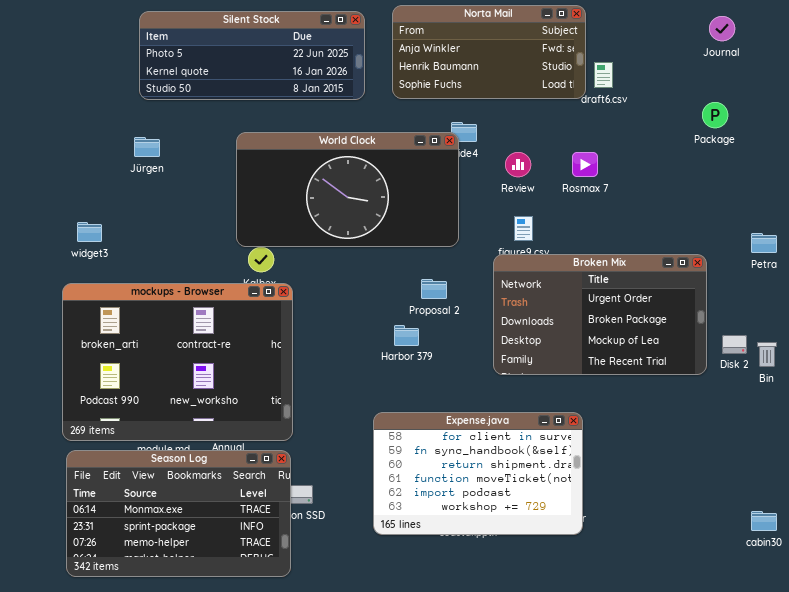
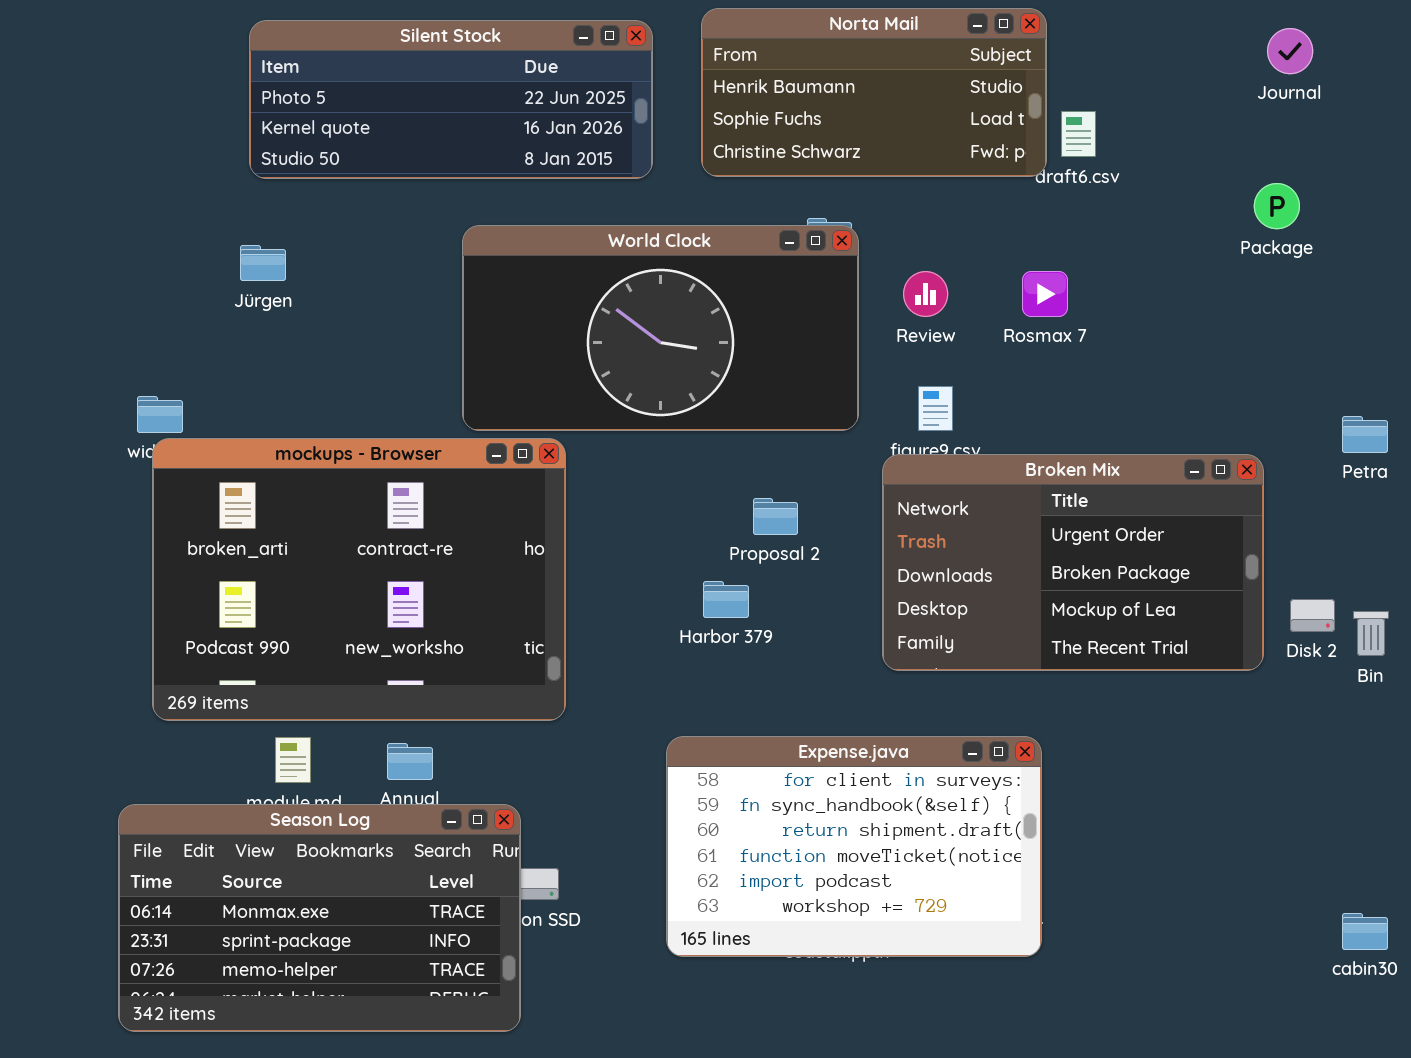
Norta Mail: [392,5,586,99] -> [701,8,1047,177], scrolled down 1 row
World Clock: [236,132,459,247] -> [462,225,859,431], moved
mockups - Browser: [62,283,293,441] -> [152,438,566,721], moved

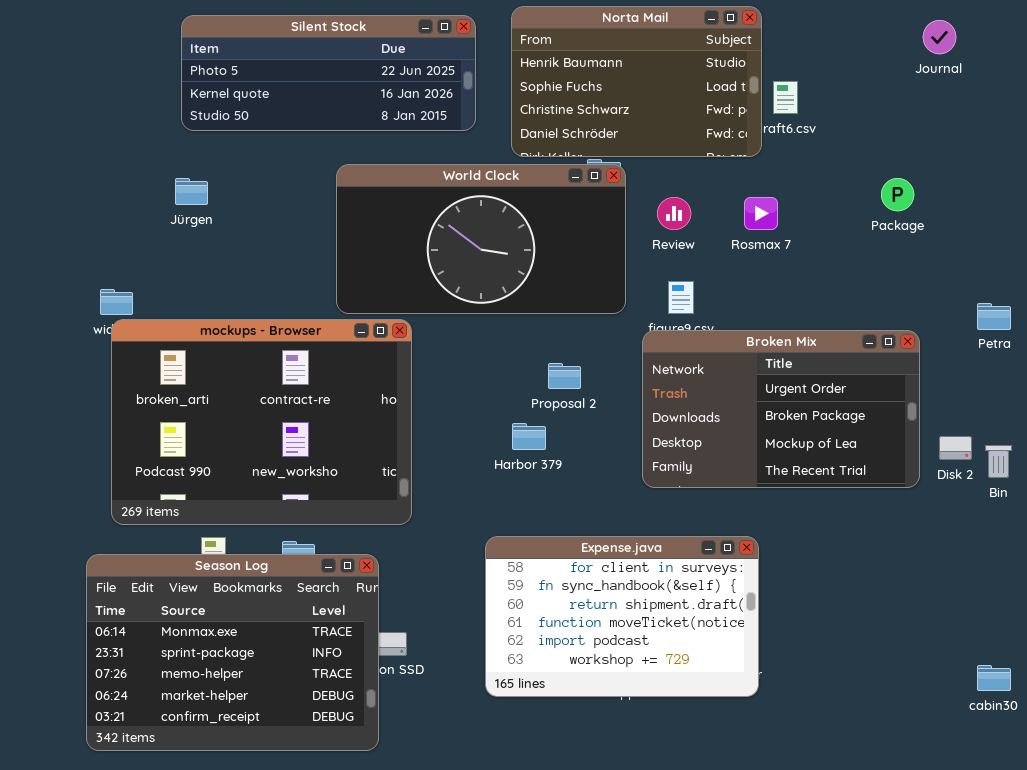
Norta Mail: [701,8,1047,177] -> [511,6,762,157], resized
Package: [1254,183,1300,229] -> [881,178,914,211], moved
Season Log: [118,804,521,1032] -> [86,554,379,751], resized

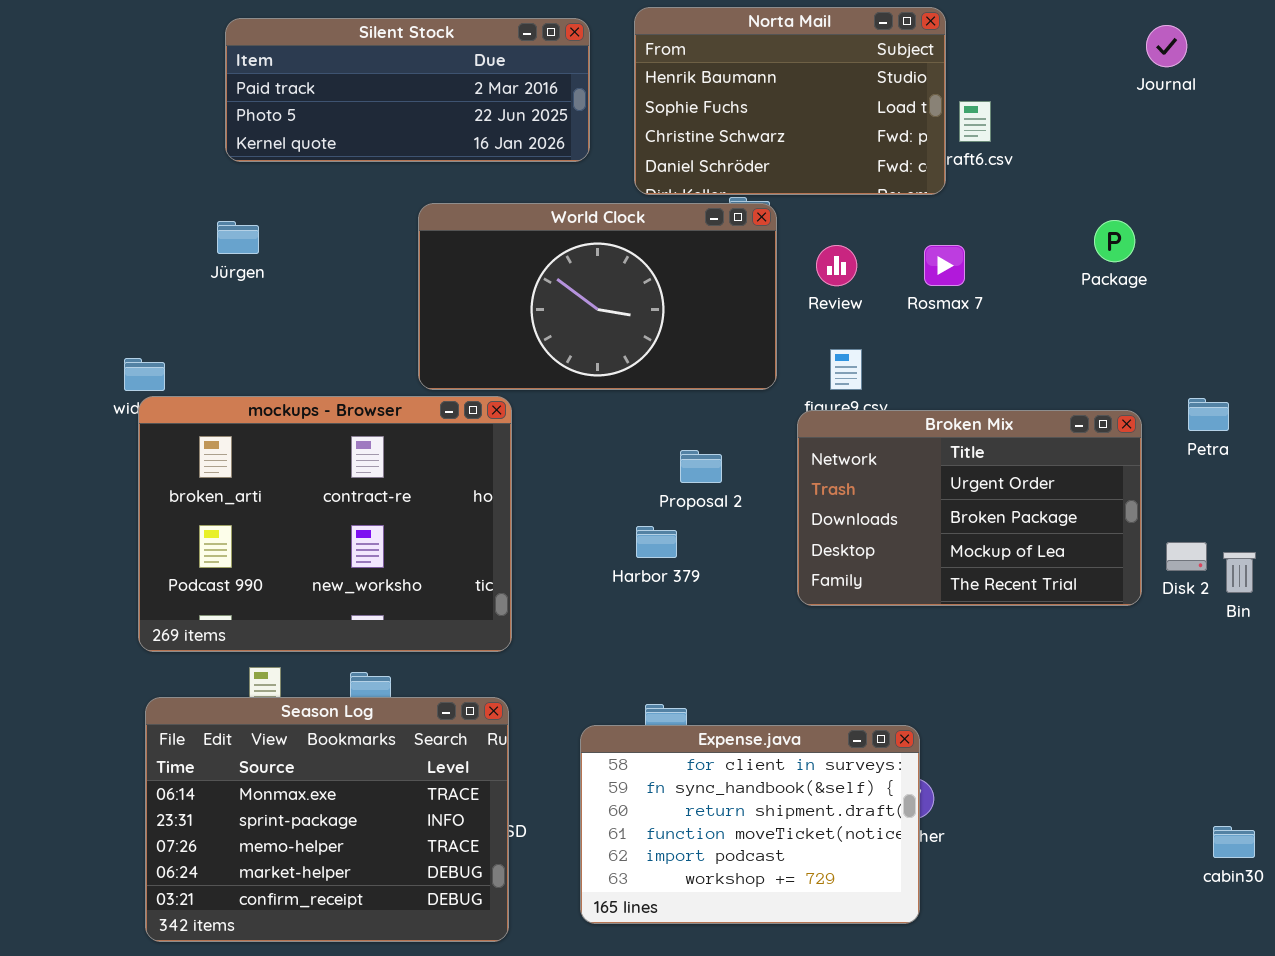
Silent Stock: [181,15,476,131] -> [225,18,590,162], scrolled up 1 row
Petra: [977,303,1011,330] -> [1188,398,1229,431], moved
Expense.java: [485,536,759,697] -> [580,725,920,924], moved
Season Log: [86,554,379,751] -> [145,697,509,942], moved

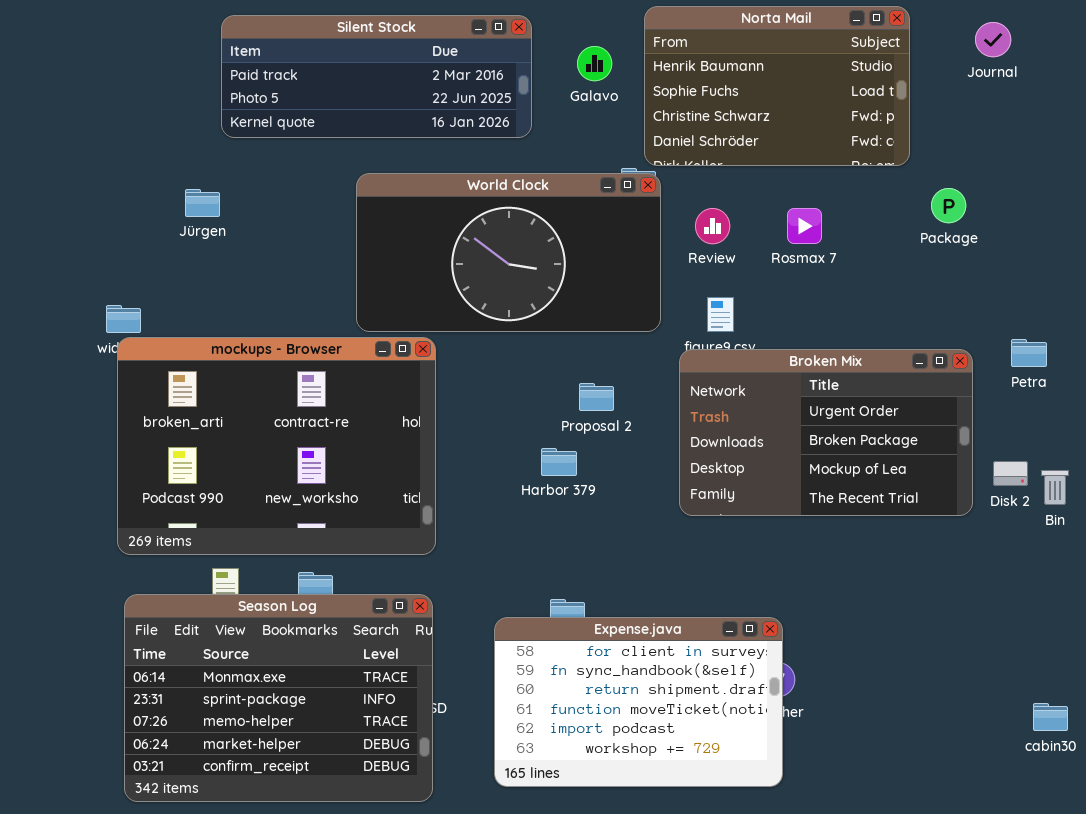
Norta Mail: [634,7,946,195] -> [644,6,910,166], moved
Silent Stock: [225,18,590,162] -> [221,15,532,138], moved

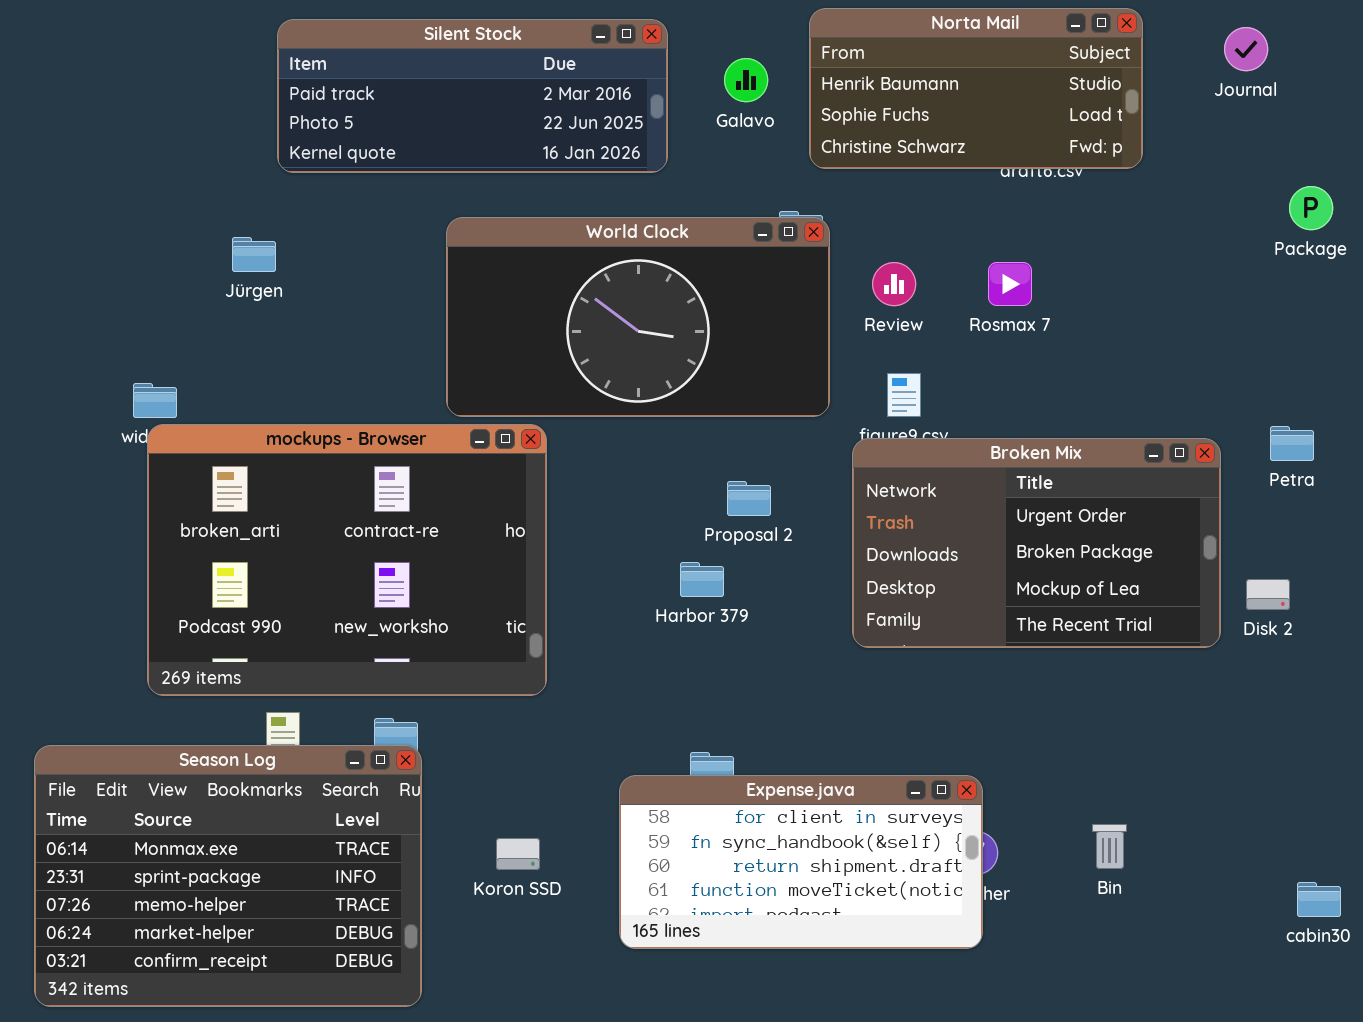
Norta Mail: [644,6,910,166] -> [809,8,1143,169], resized
Package: [931,188,966,223] -> [1289,186,1333,230], moved
Bin: [1041,470,1069,505] -> [1092,824,1127,869], moved
Season Log: [124,594,433,802] -> [34,745,422,1007], moved
Expense.java: [494,617,783,787] -> [619,775,983,949], resized

